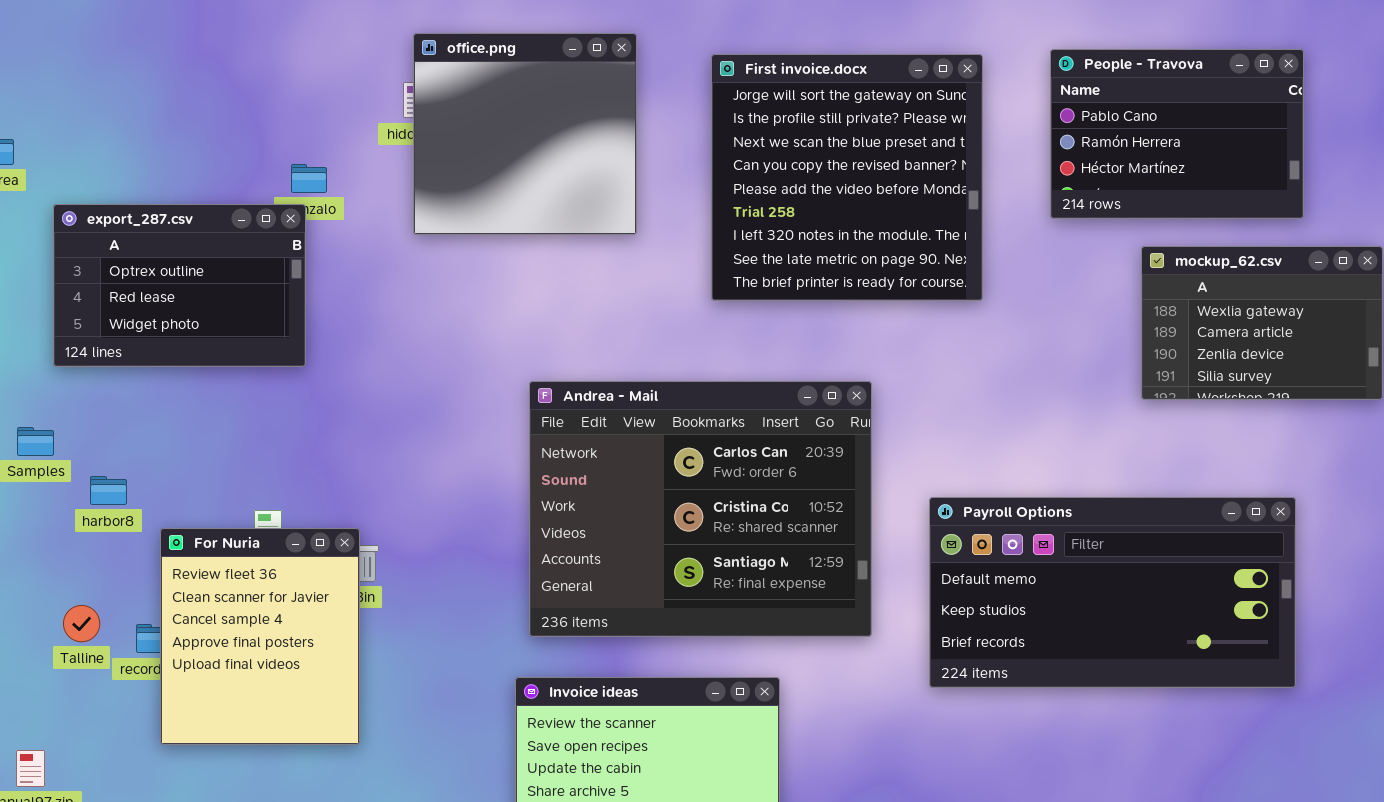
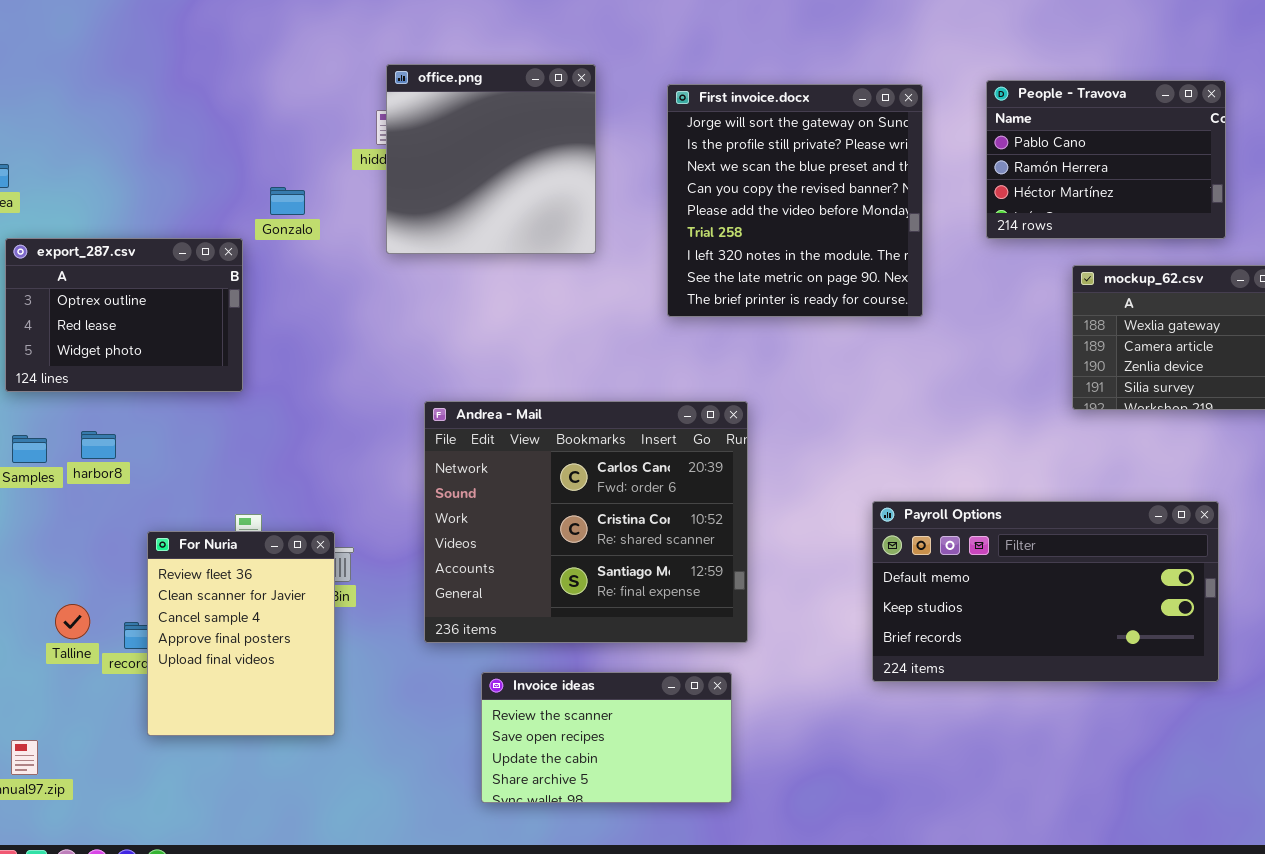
export_287.csv: [53,204,306,367] -> [5,238,243,392], moved
Andrea - Mail: [529,381,872,637] -> [424,401,748,643], moved
harbor8: [90,476,127,505] -> [81,431,116,459], moved

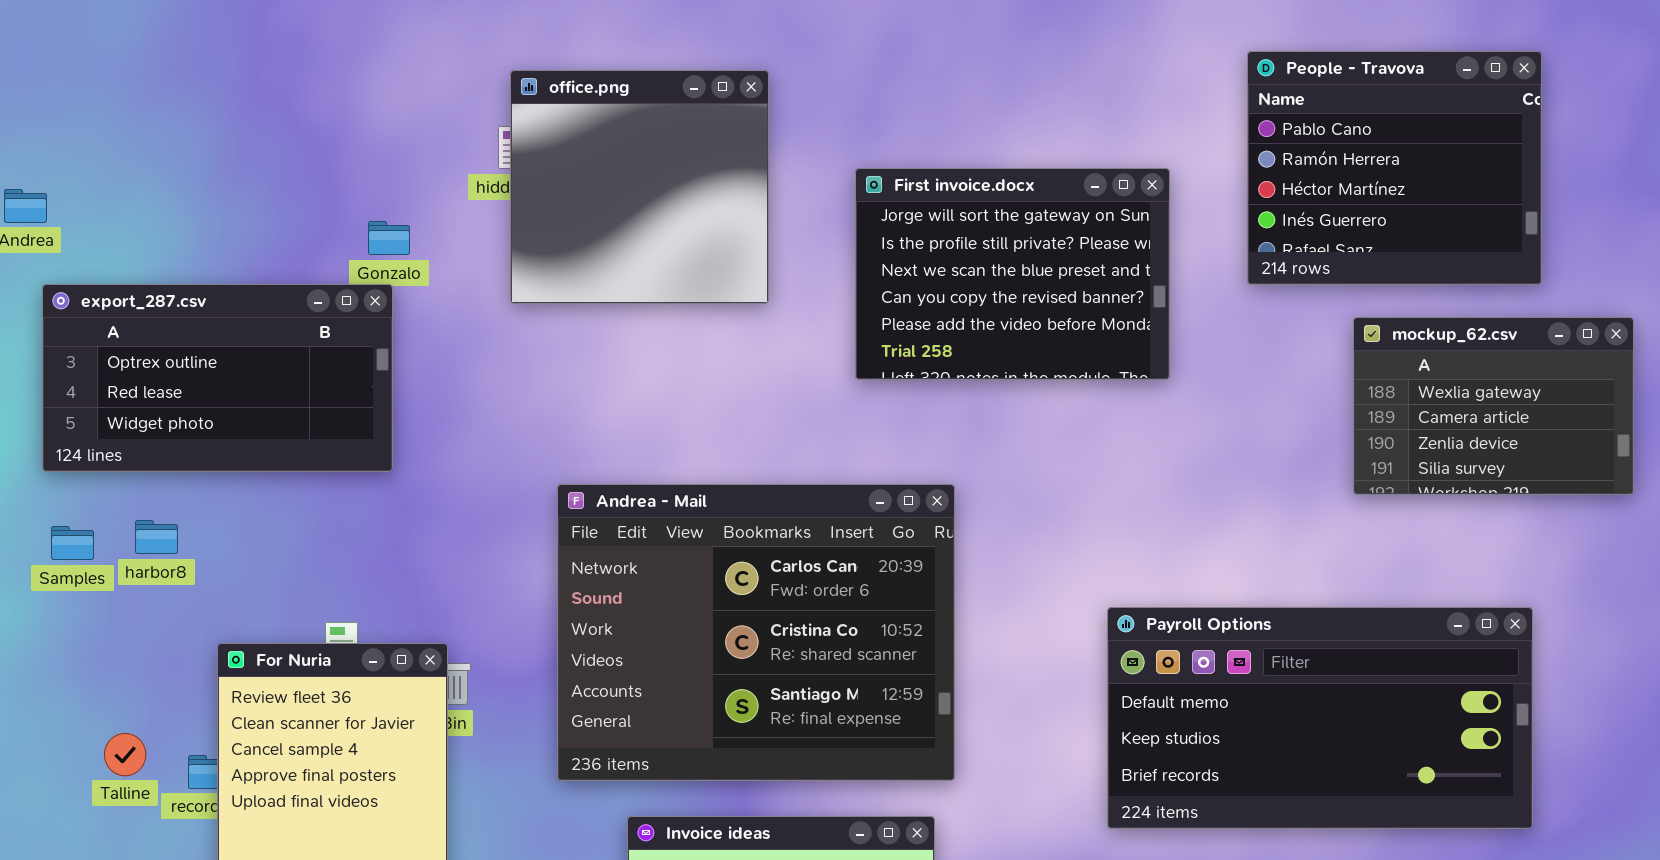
People - Travova: [986,80,1226,239] -> [1247,51,1542,285], resized
First invoice.docx: [667,84,923,317] -> [855,168,1170,380], resized
export_287.csv: [5,238,243,392] -> [42,284,393,472], resized

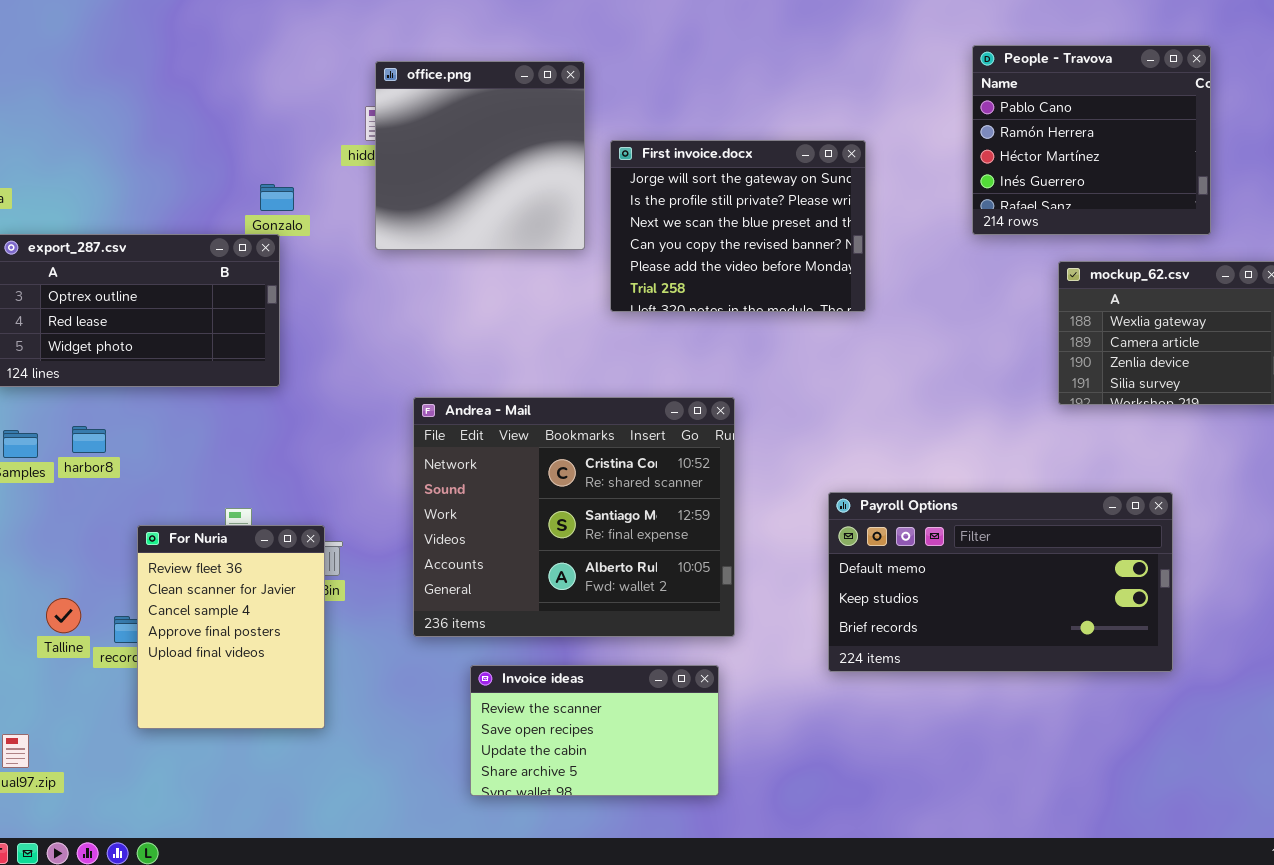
First invoice.docx: [855,168,1170,380] -> [610,140,866,312], moved
Andrea - Mail: [557,484,955,781] -> [413,397,735,637], scrolled down 1 row
Payroll Options: [1107,607,1533,829] -> [828,492,1173,672], moved

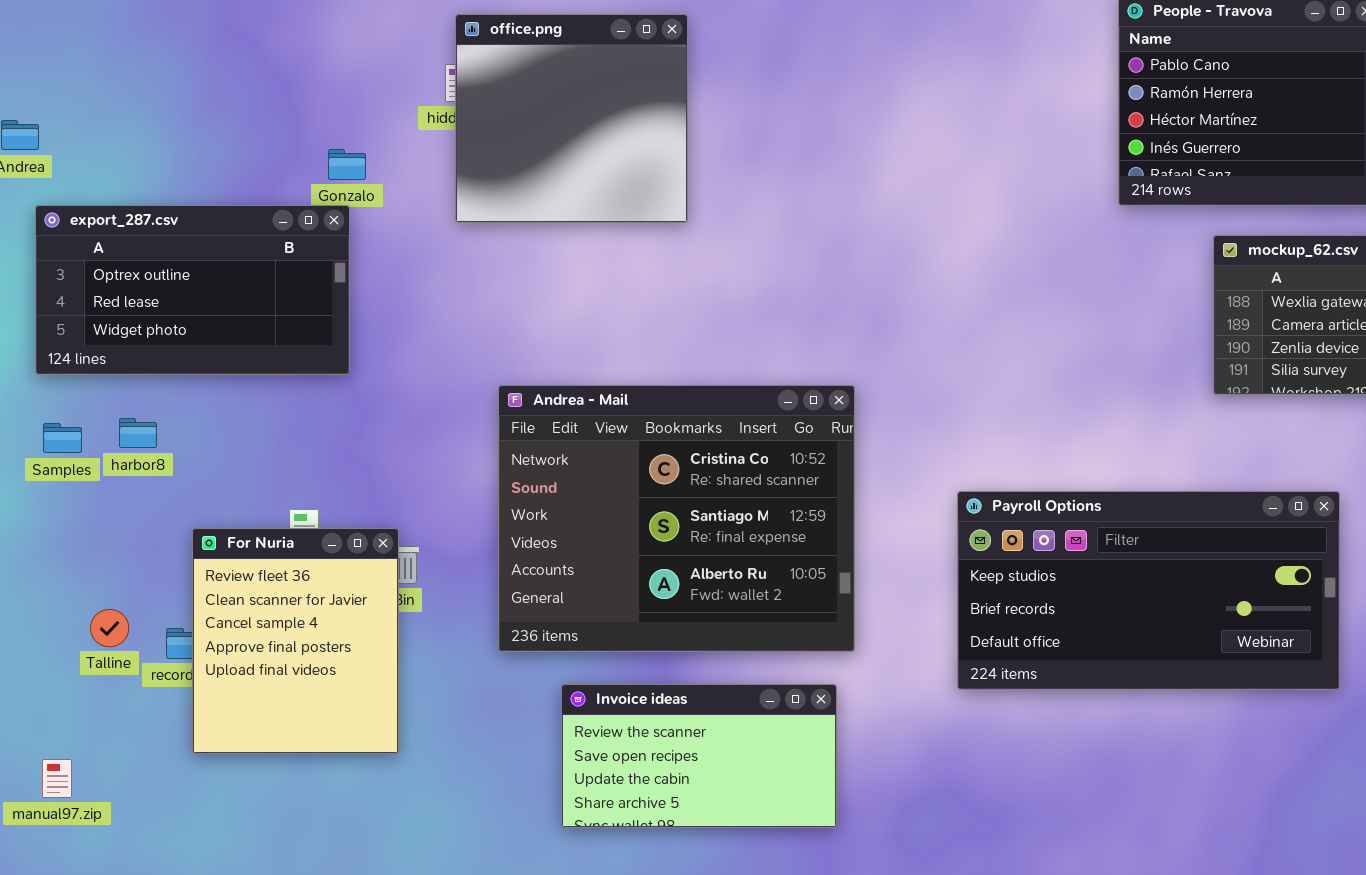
First invoice.docx: [610,140,866,312] -> none, closed
Payroll Options: [828,492,1173,672] -> [957,491,1340,690], scrolled down 1 row

